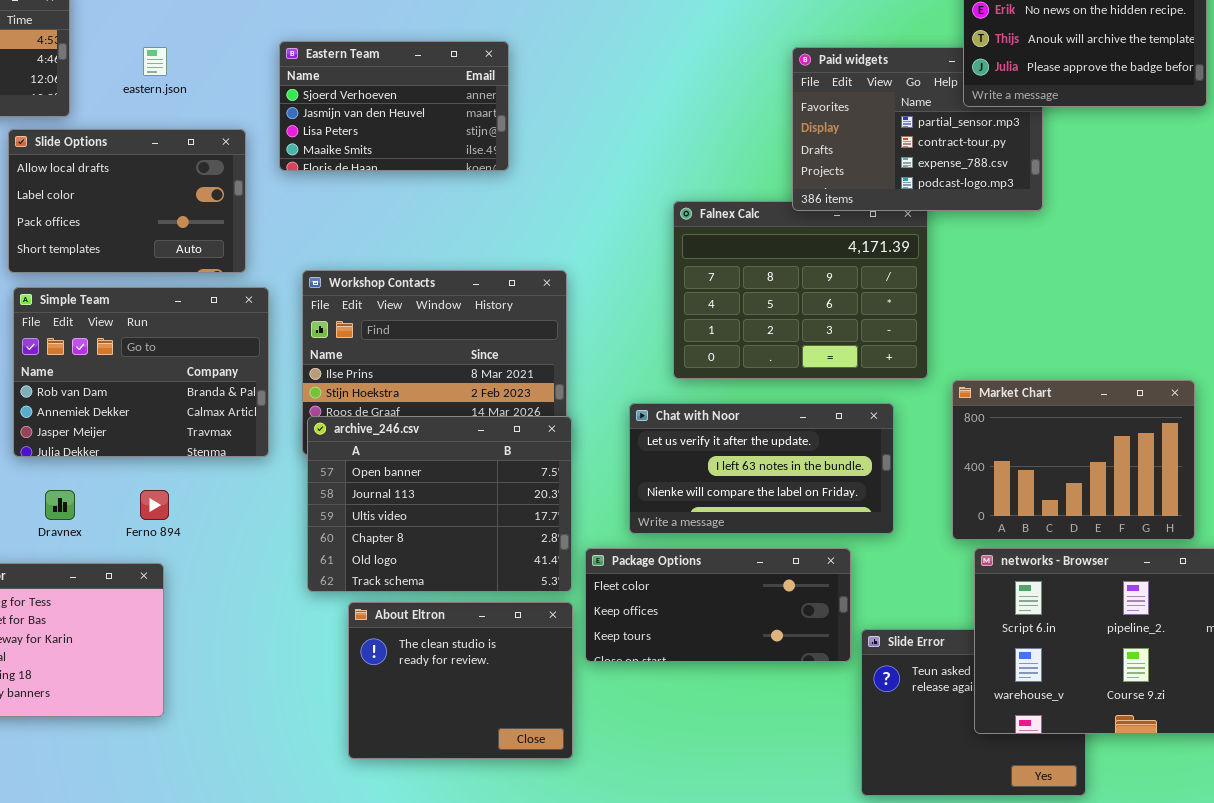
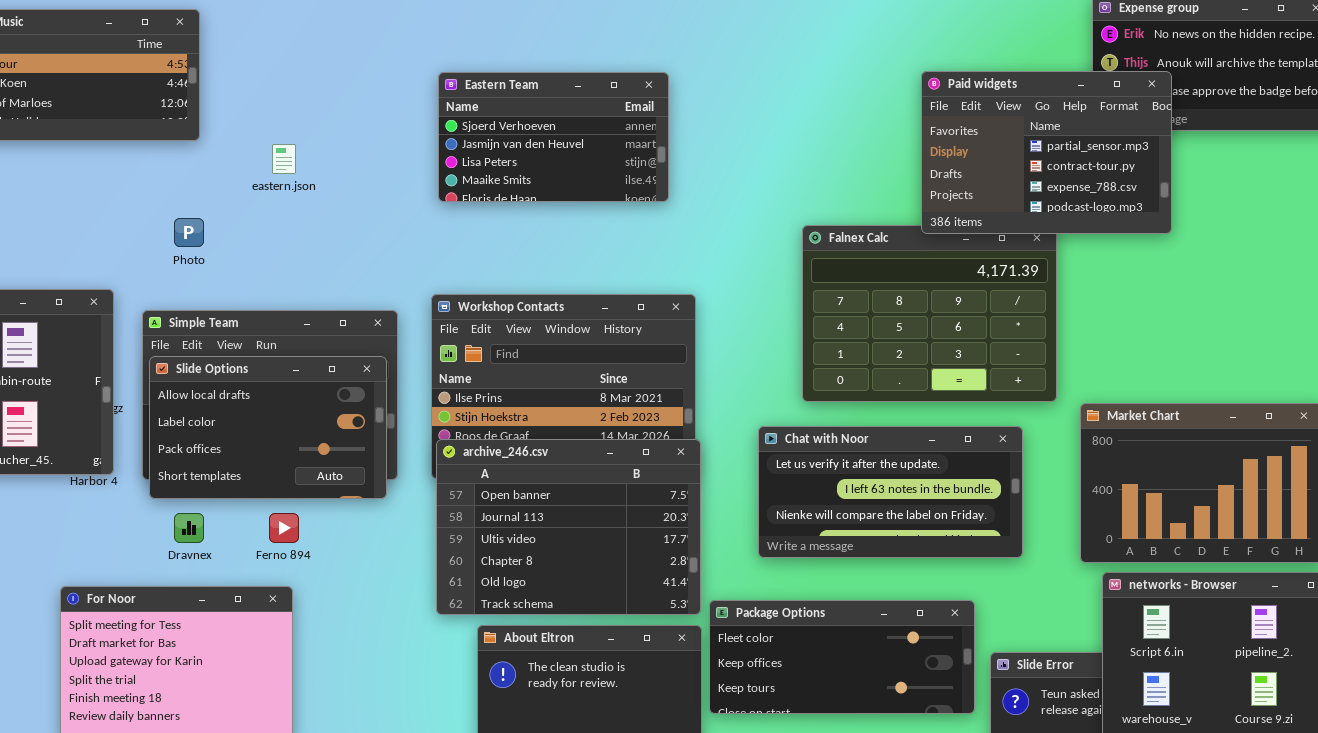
Eastern Team: [279,41,509,171] -> [438,72,669,202], moved
eastern.json: [143,47,167,76] -> [272,144,296,174], moved
Paid widgets: [792,47,1043,211] -> [921,71,1172,234], raised
Slide Options: [8,129,246,273] -> [149,356,387,499], moved
Package Options: [585,548,851,662] -> [709,600,975,714], moved

